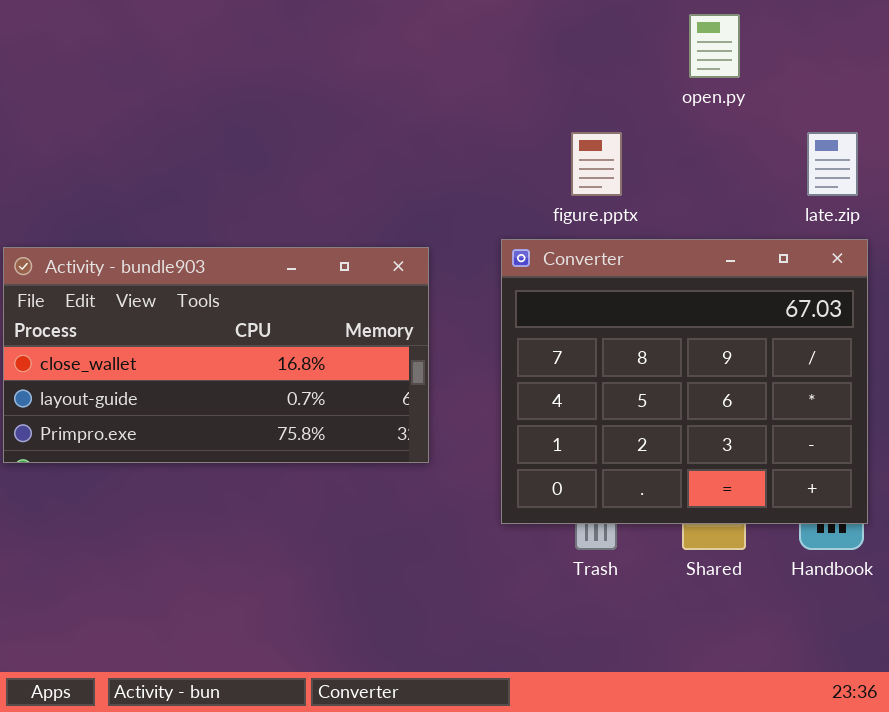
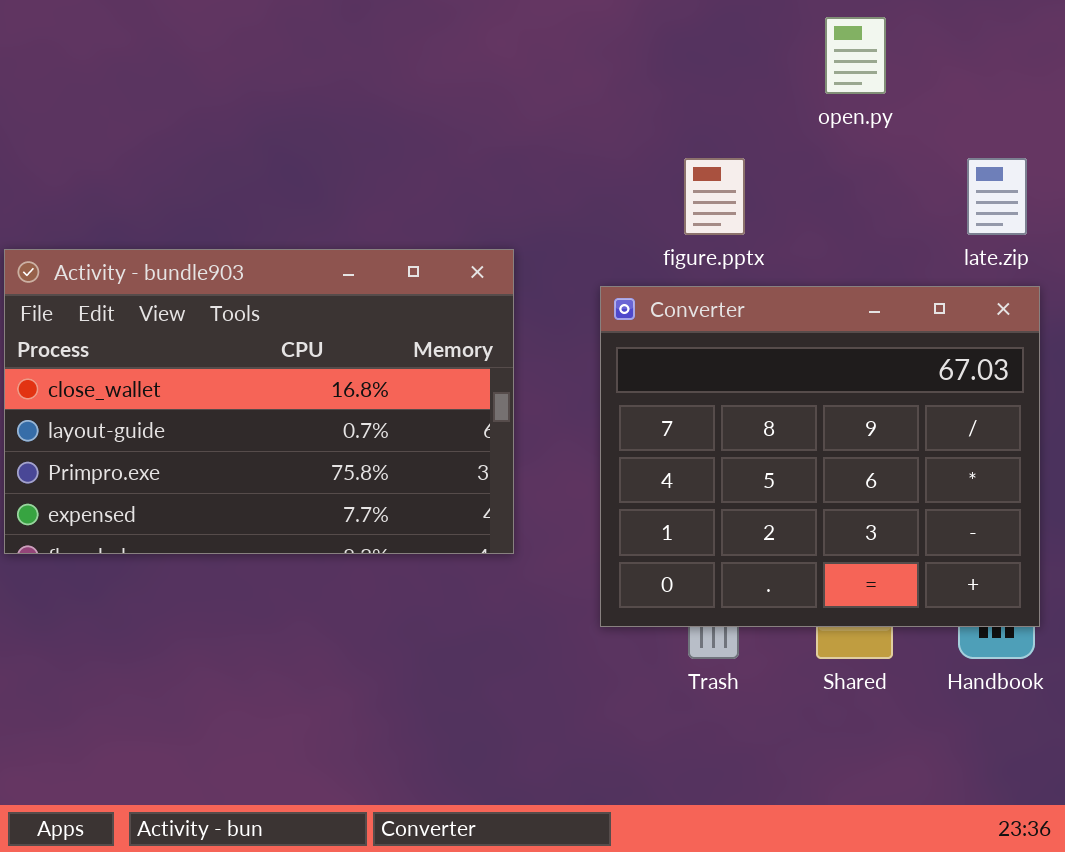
Activity - bundle903: [3,247,429,463] -> [4,249,514,554], resized

